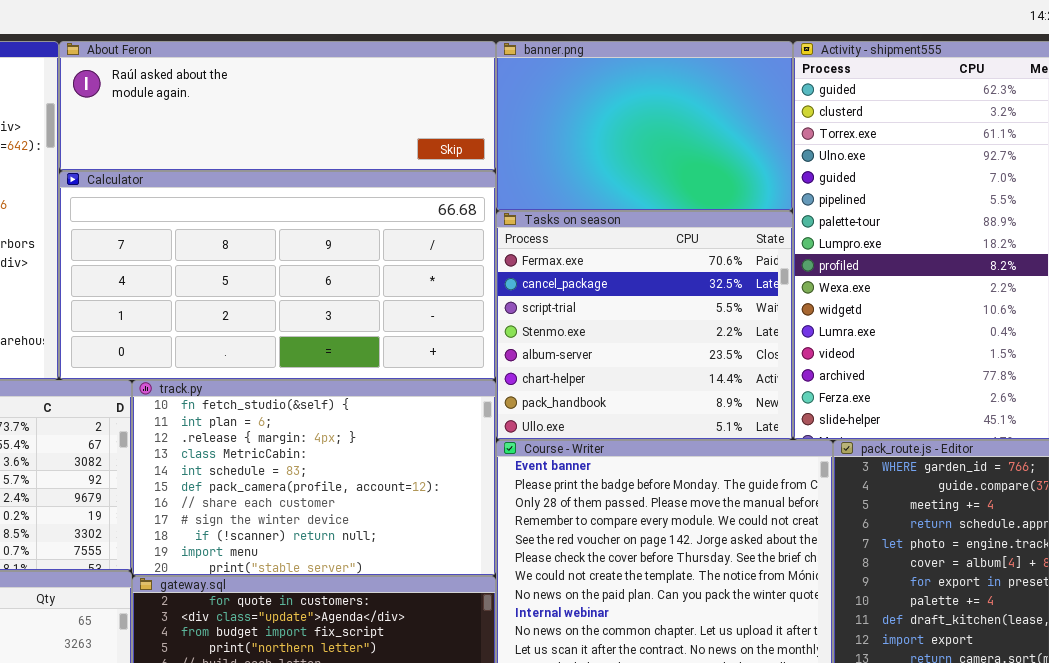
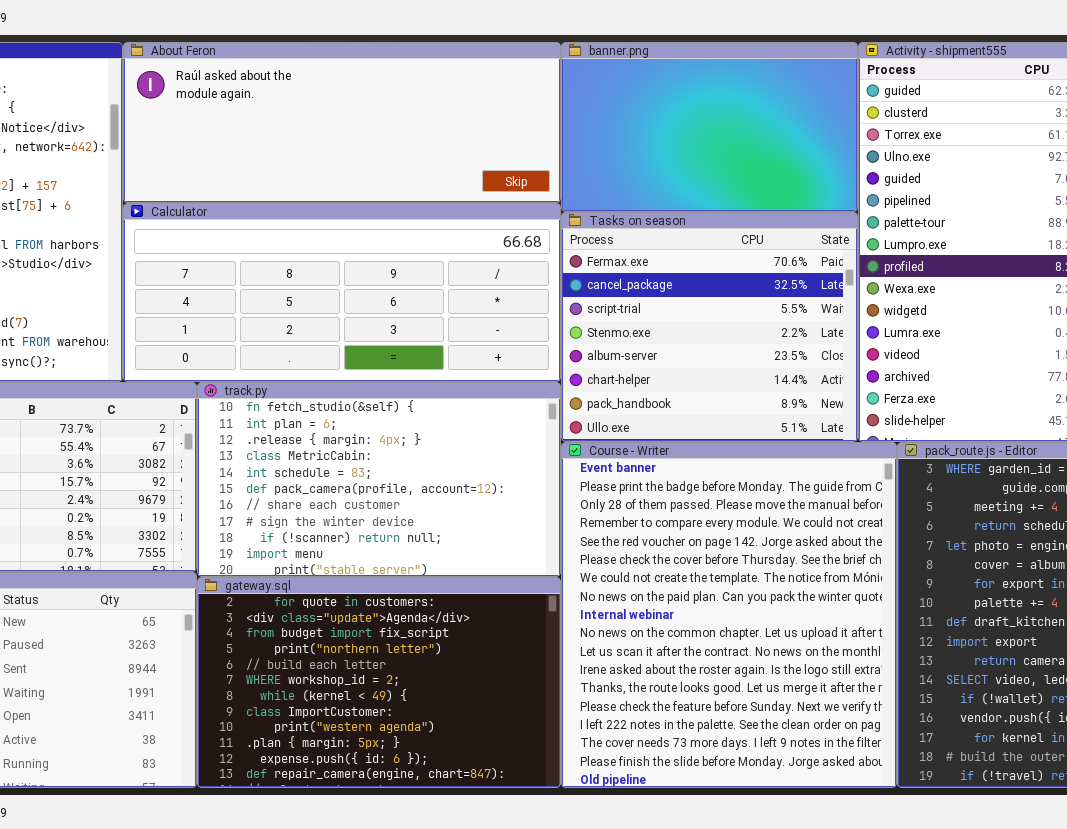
About Feron: [59,41,496,171] -> [123,42,561,203], resized
Calculator: [59,171,496,380] -> [123,203,561,382], resized

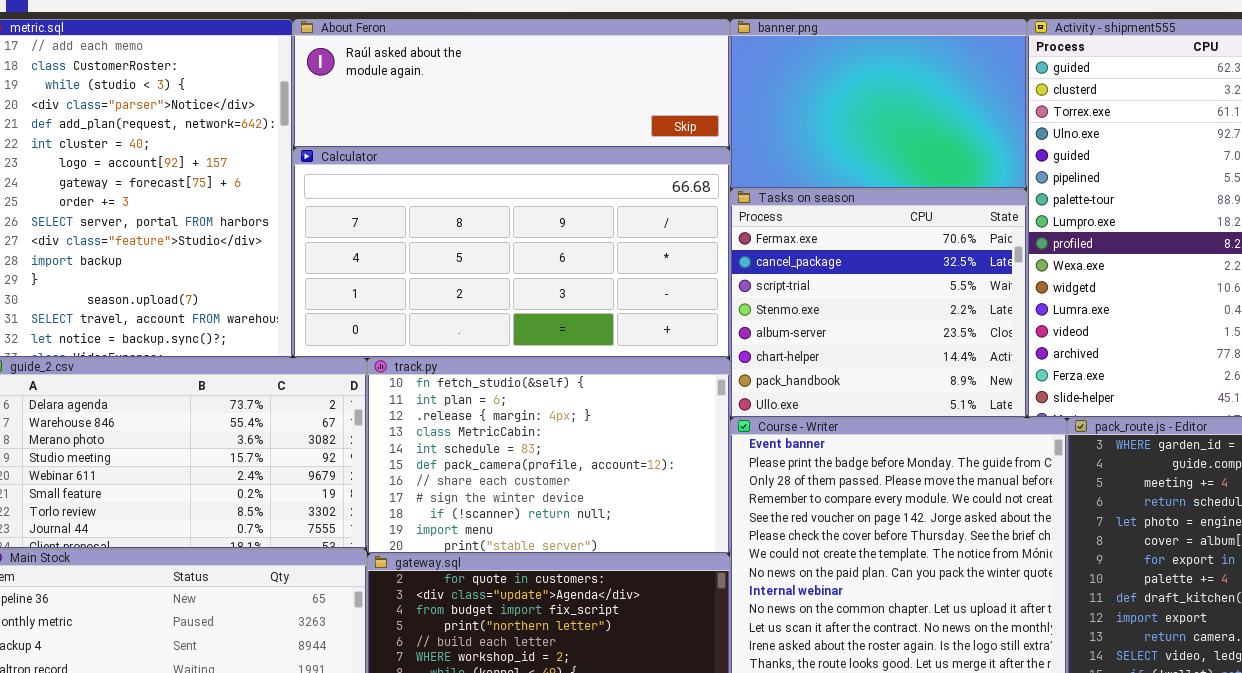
About Feron: [123,42,561,203] -> [293,19,730,148], resized
Calculator: [123,203,561,382] -> [293,148,730,358], resized

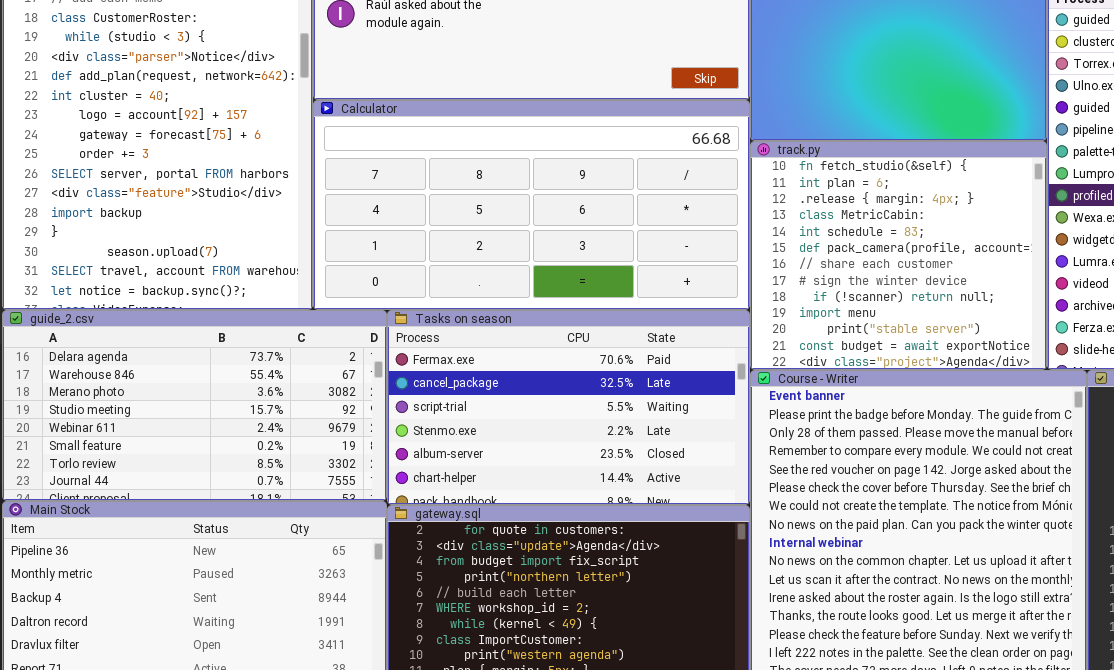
Tasks on season: [730,189,1027,418] -> [387,310,750,505], moved, resized
track.py: [367,358,730,554] -> [750,141,1047,370], moved, resized

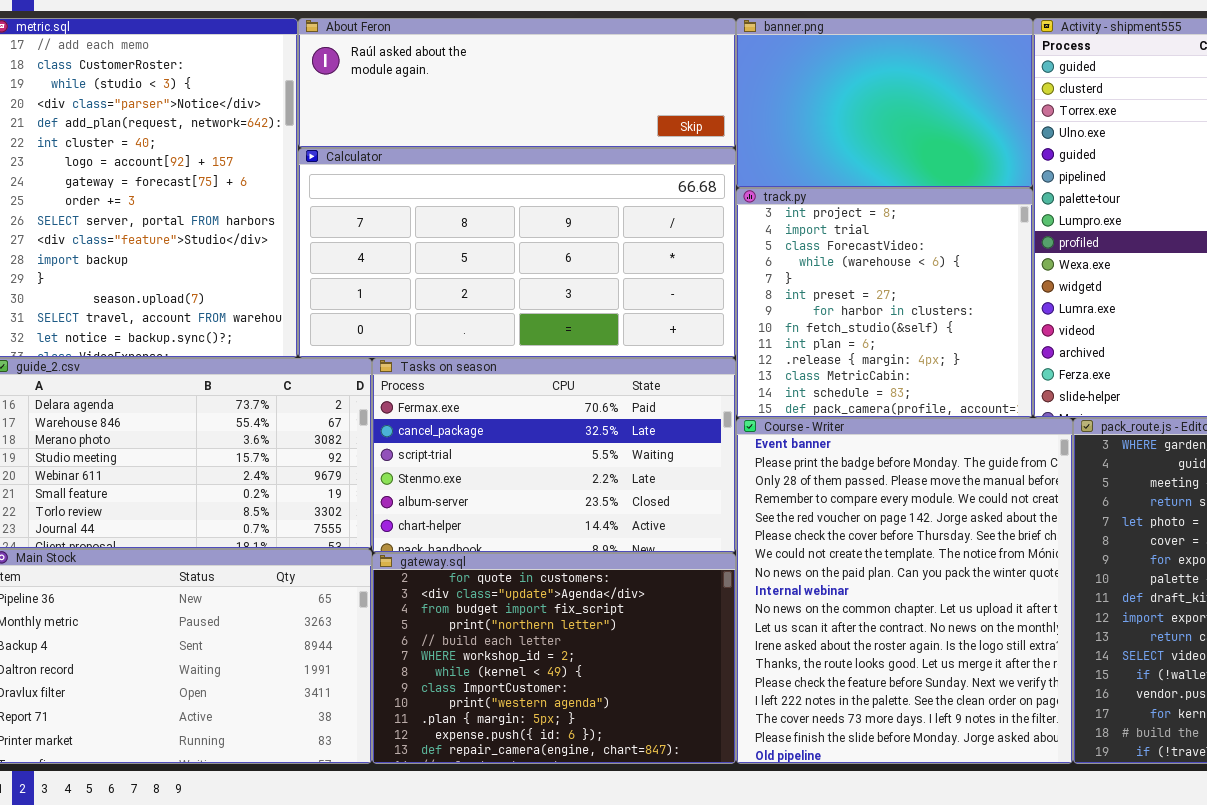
track.py: [750,141,1047,370] -> [736,188,1033,418], scrolled up 7 rows

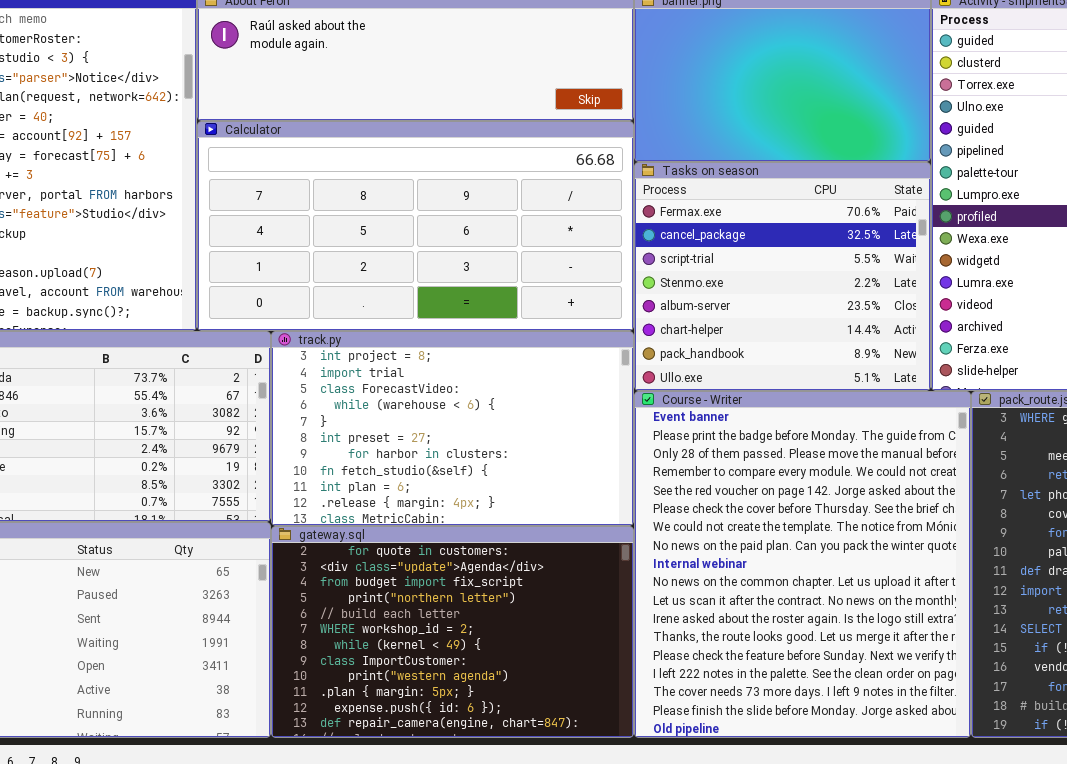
track.py: [736,188,1033,418] -> [271,331,634,526], moved, resized
Tasks on season: [372,358,736,553] -> [634,162,931,391], moved, resized

